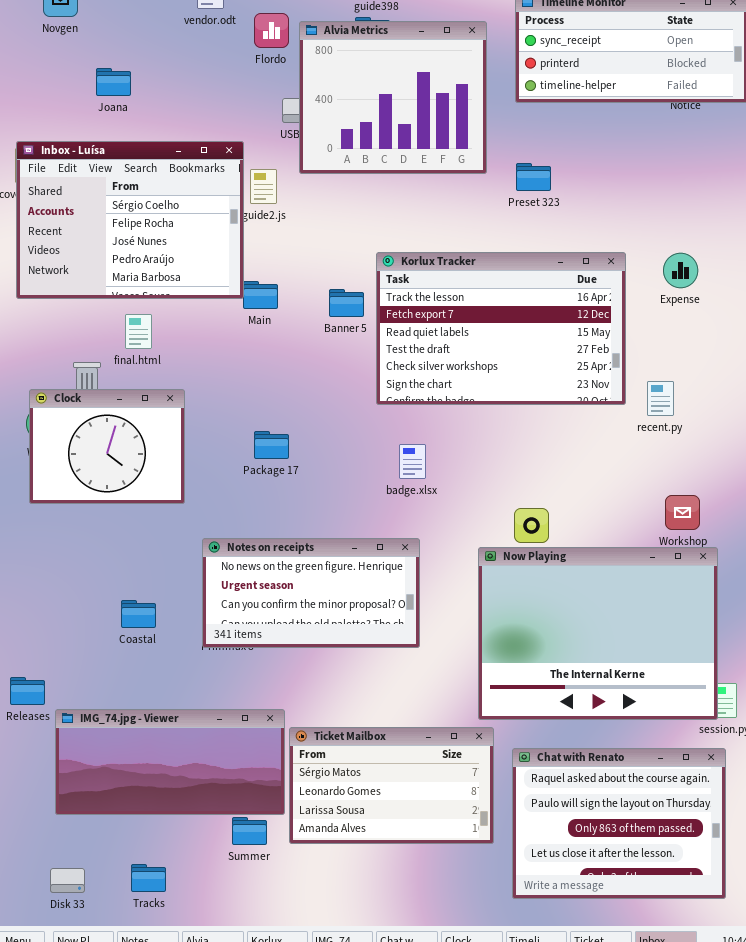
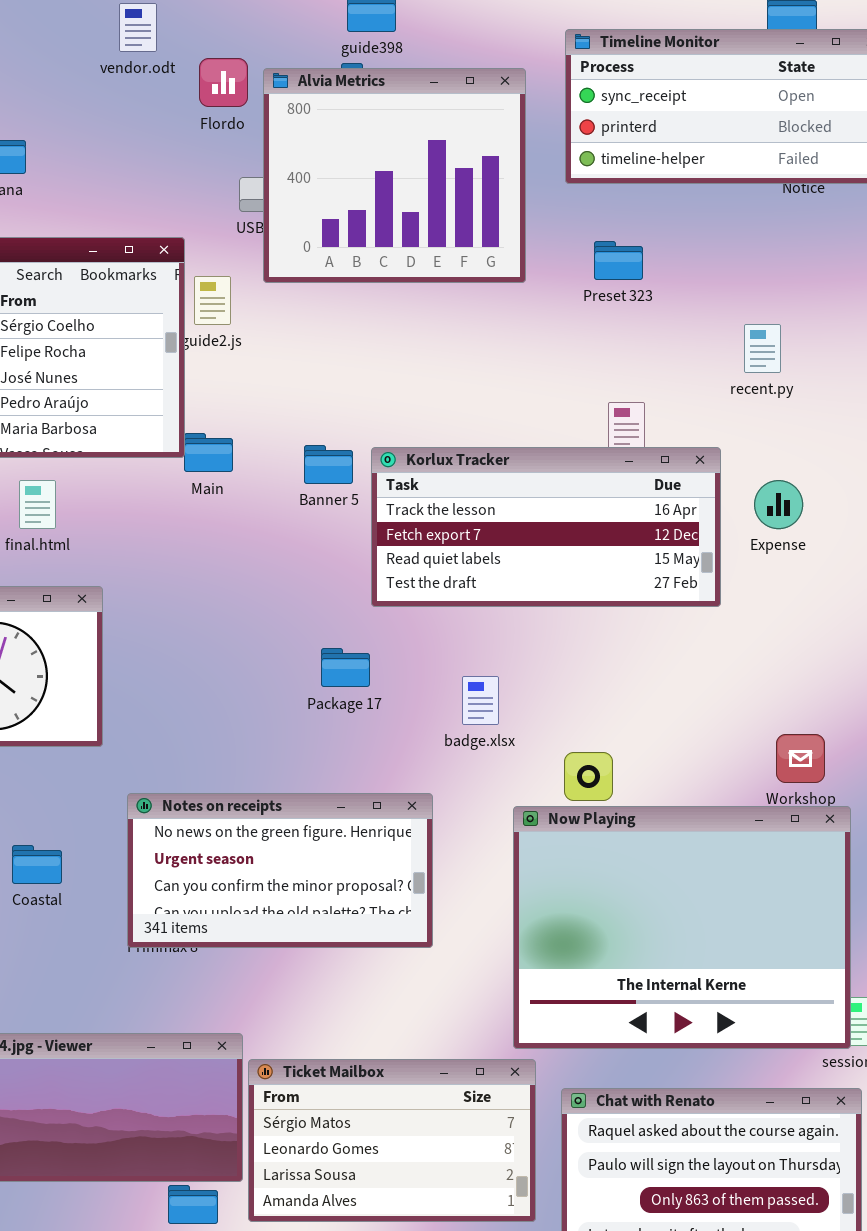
Preset 323: [516,163,551,191] -> [594,241,643,280], moved
Korlux Tracker: [376,252,626,405] -> [371,447,721,607], resized
Expense: [663,253,698,288] -> [754,480,803,529], moved
recent.py: [647,381,674,416] -> [744,324,781,373], moved
Package 17: [254,431,289,459] -> [321,648,370,687], moved
badge.xlsx: [399,444,426,479] -> [462,676,499,725], moved
Coastal: [121,600,156,628] -> [12,845,62,884], moved

